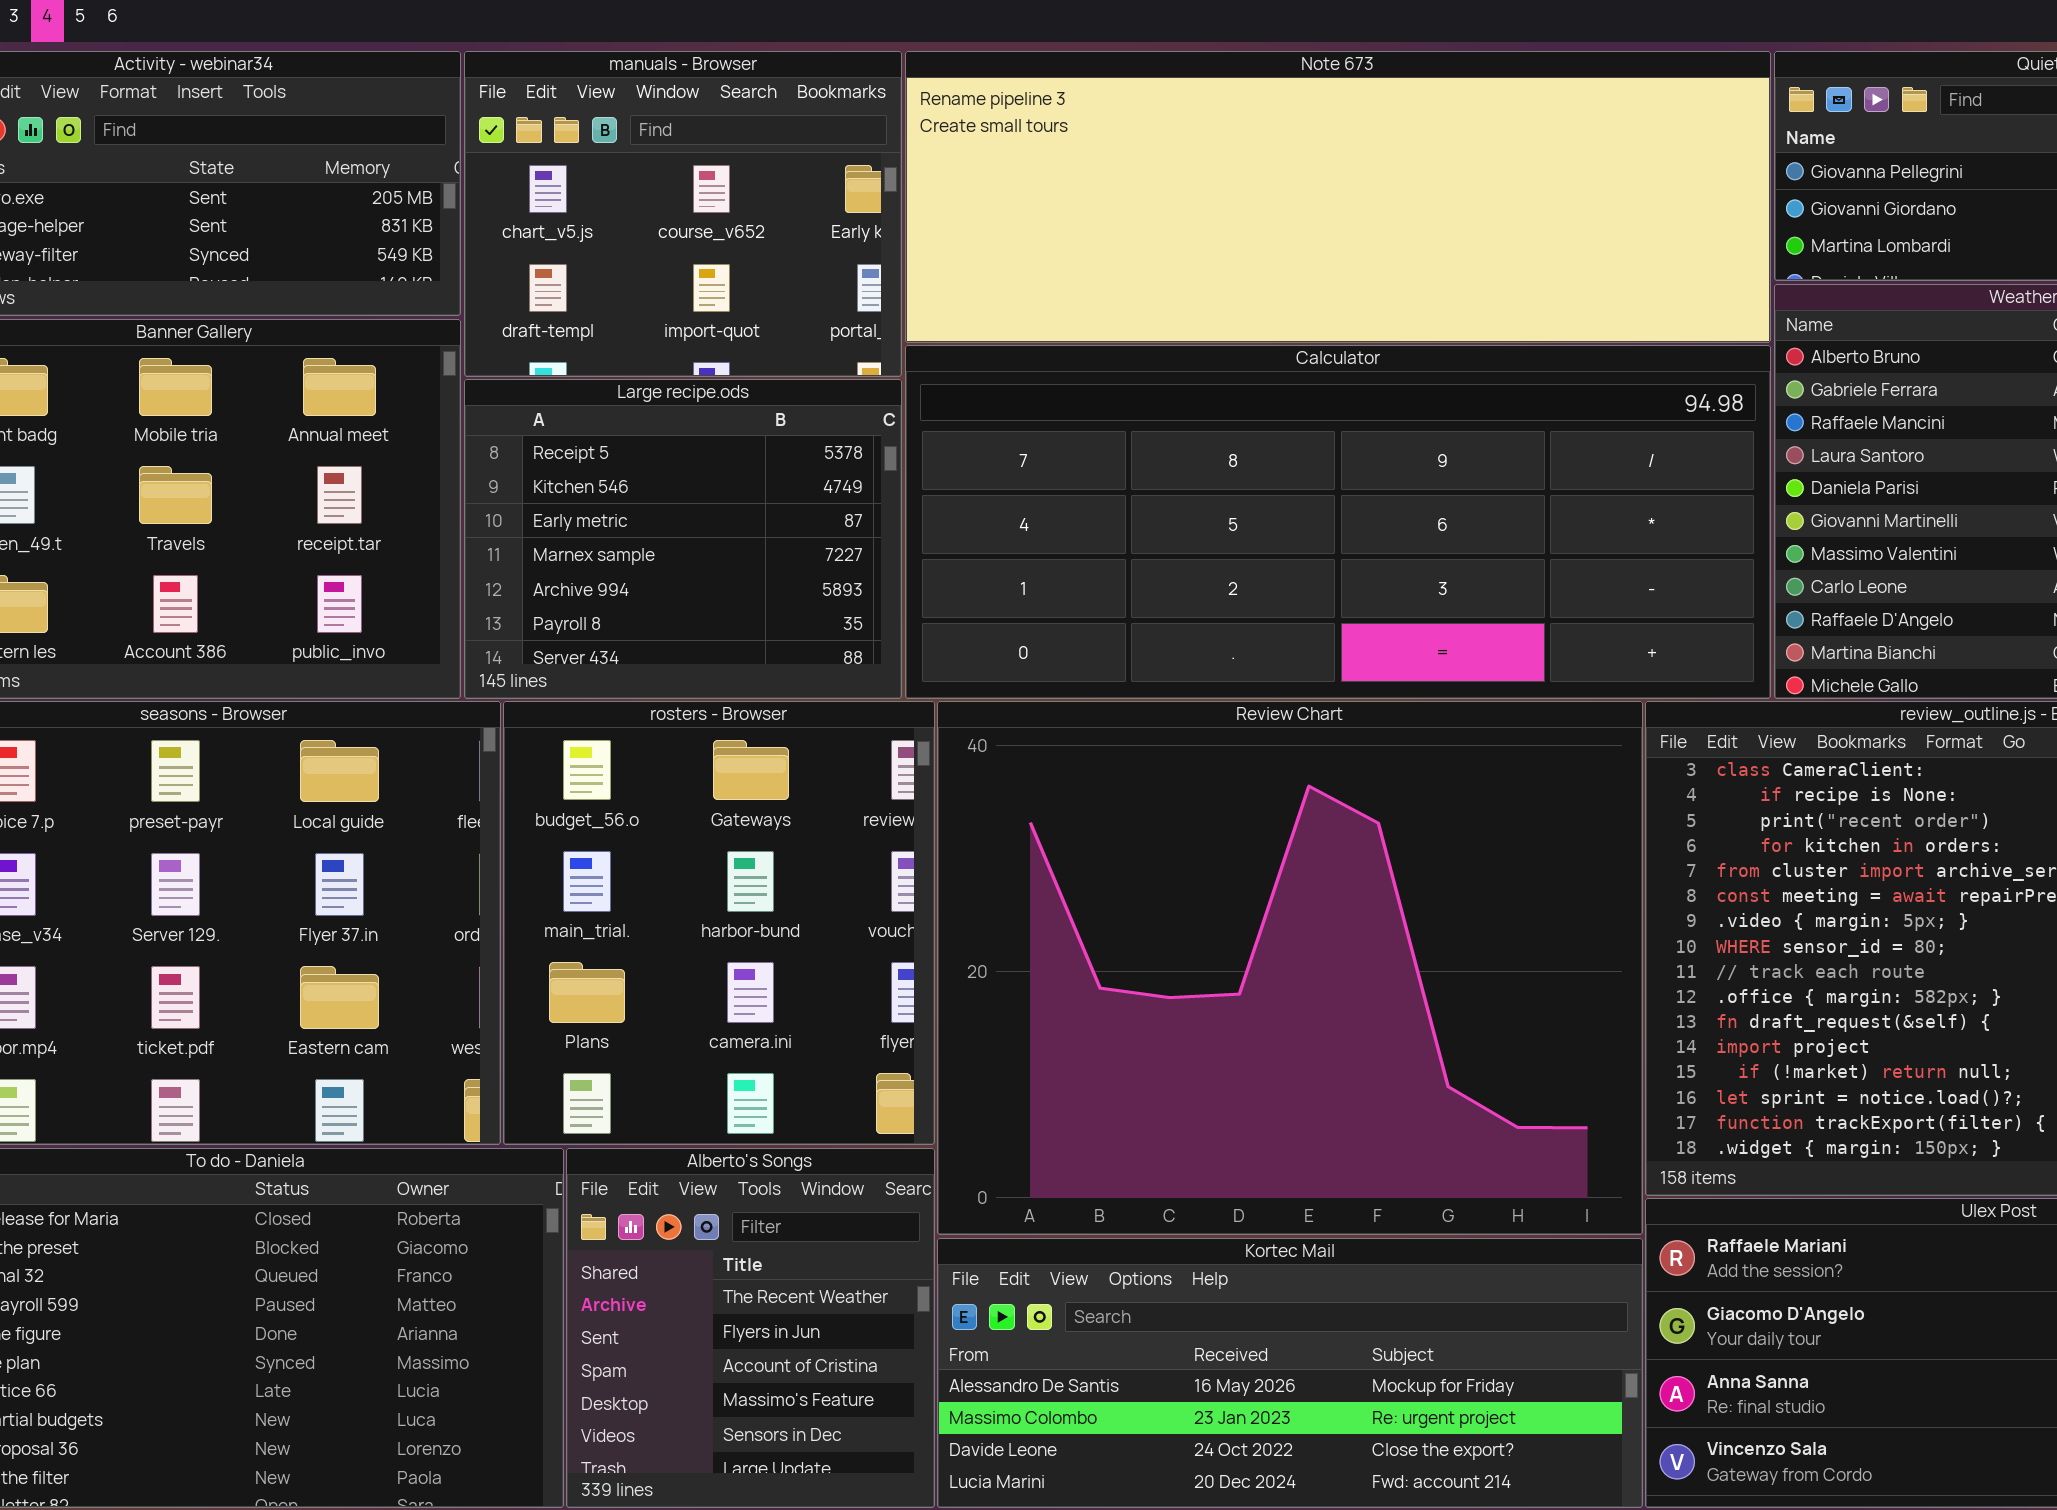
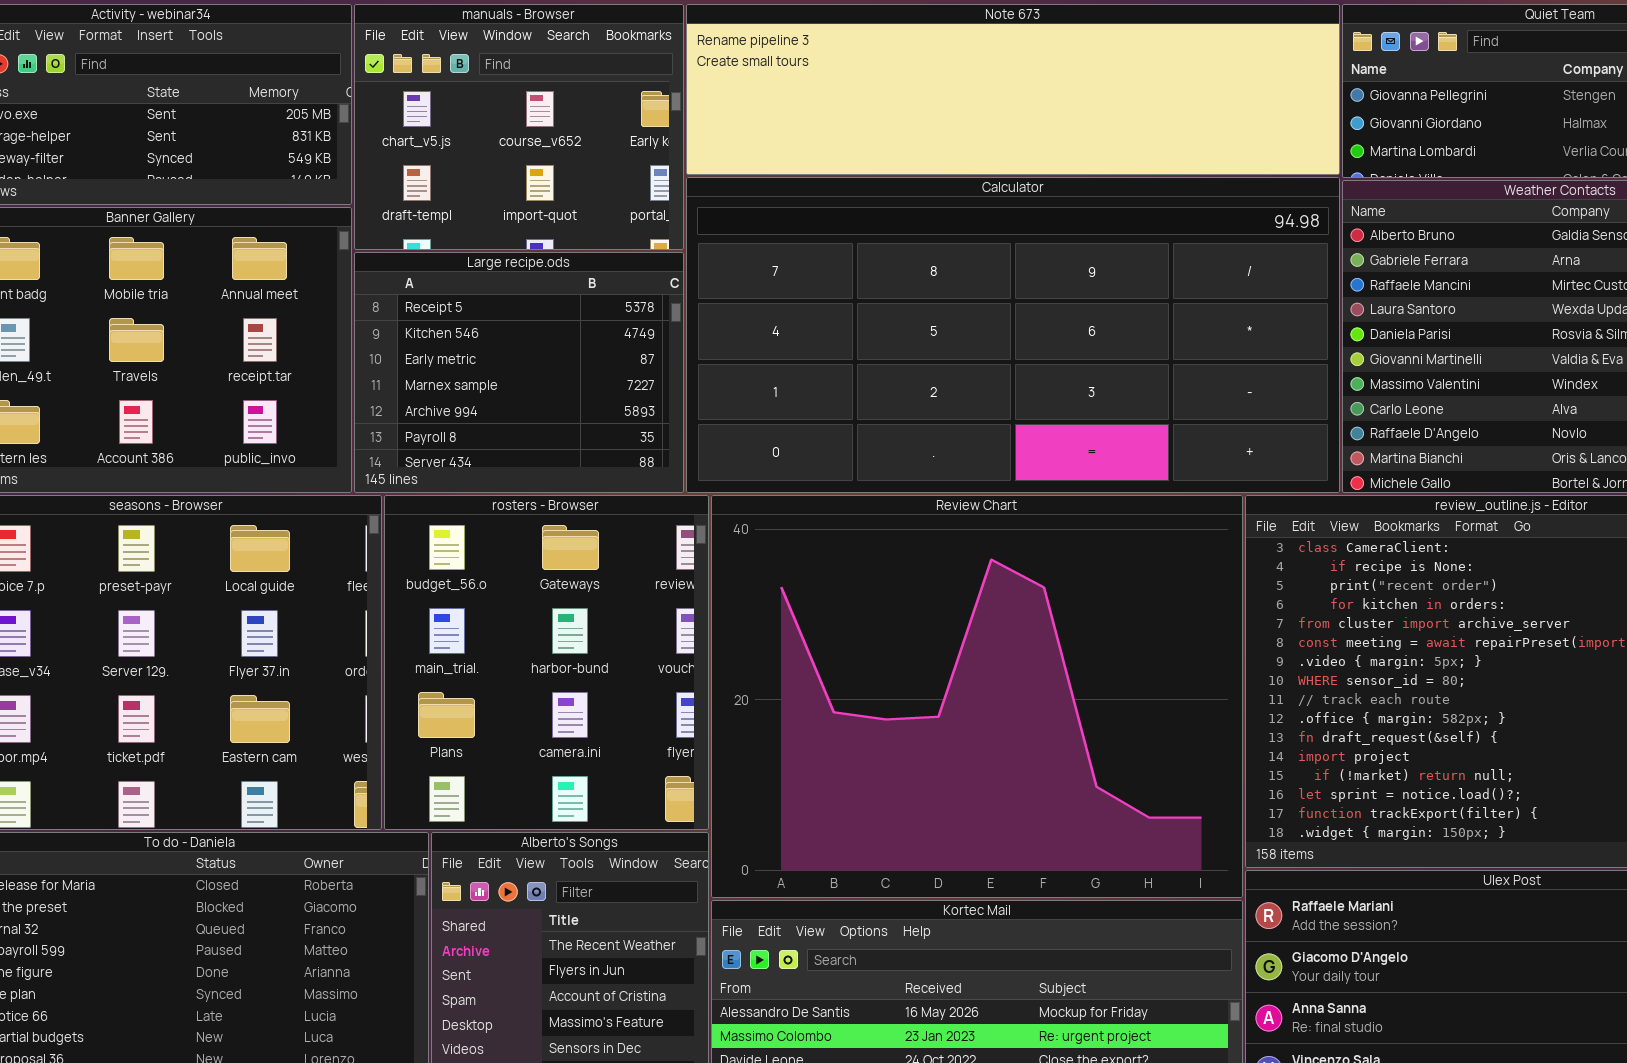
Note 673: [905,51,1771,343] -> [686,4,1340,175], resized
Calculator: [905,345,1771,699] -> [686,177,1340,493], resized

